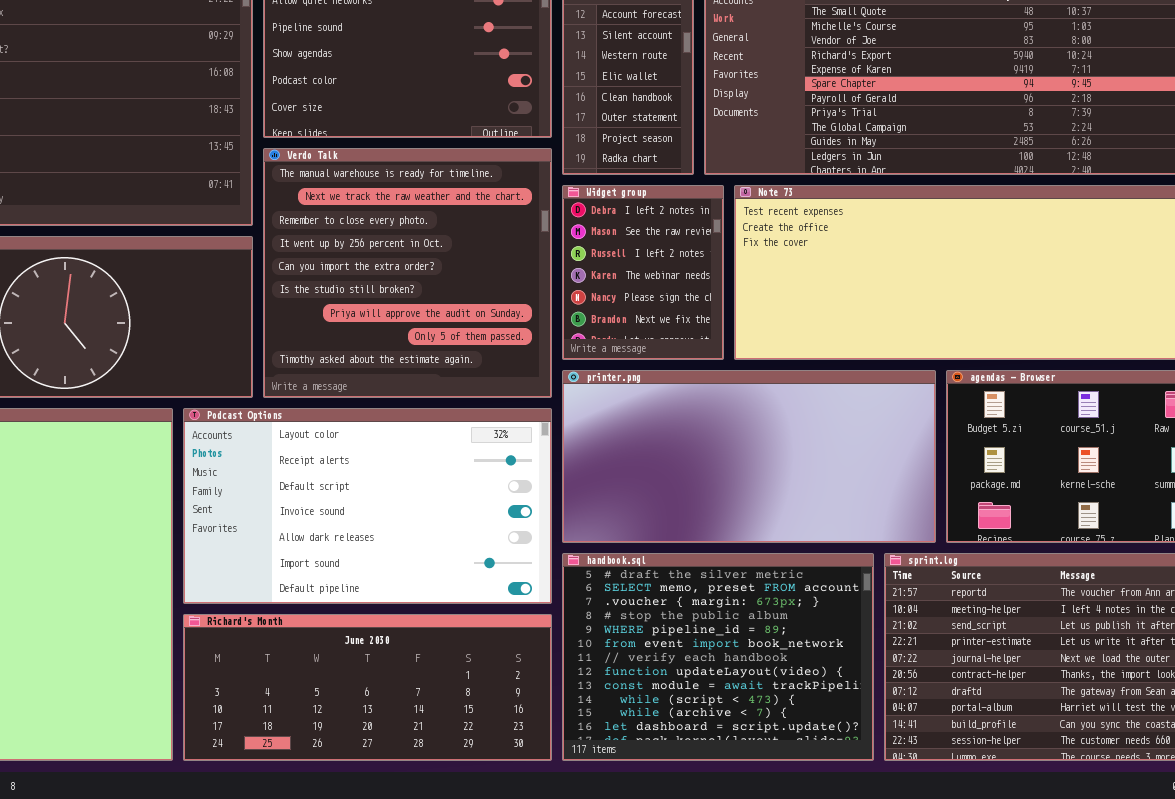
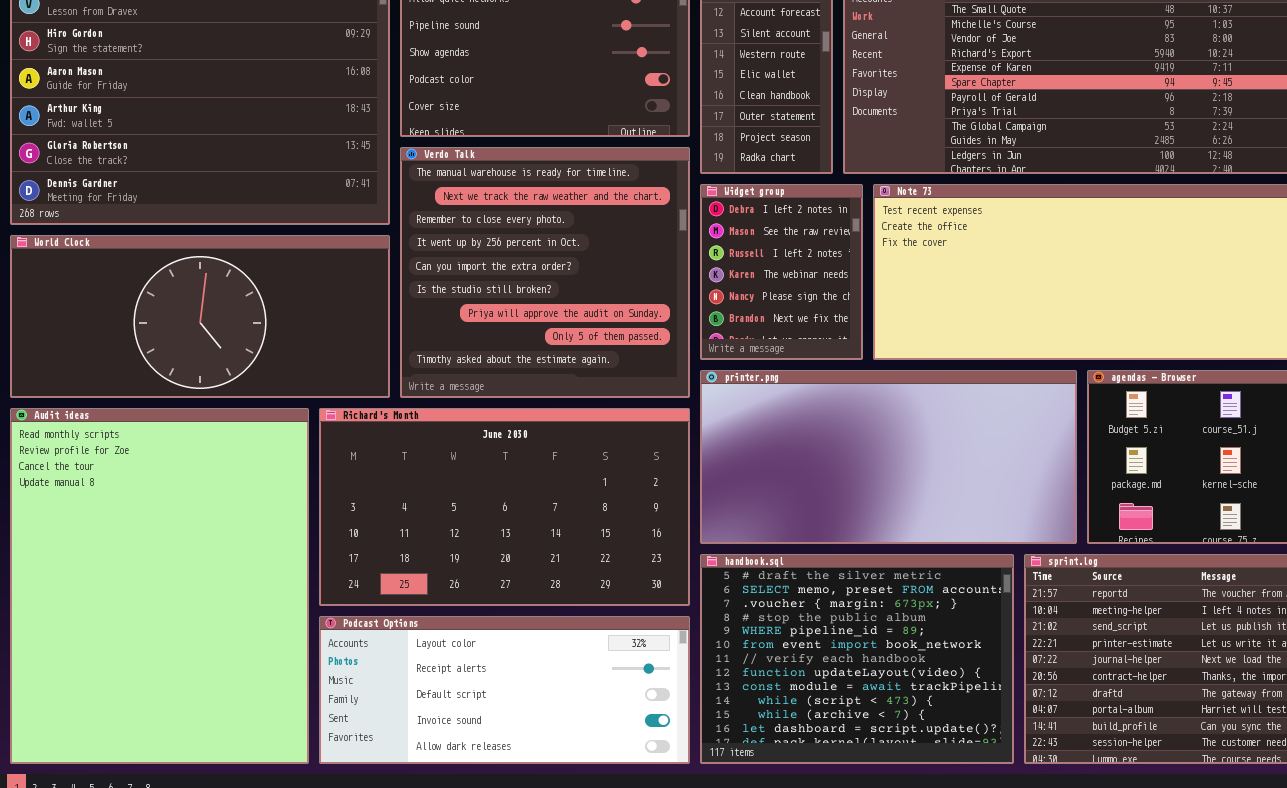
Podcast Options: [183,408,552,604] -> [319,616,690,764], moved, resized
Richard's Month: [183,614,552,761] -> [319,408,690,606], moved, resized

